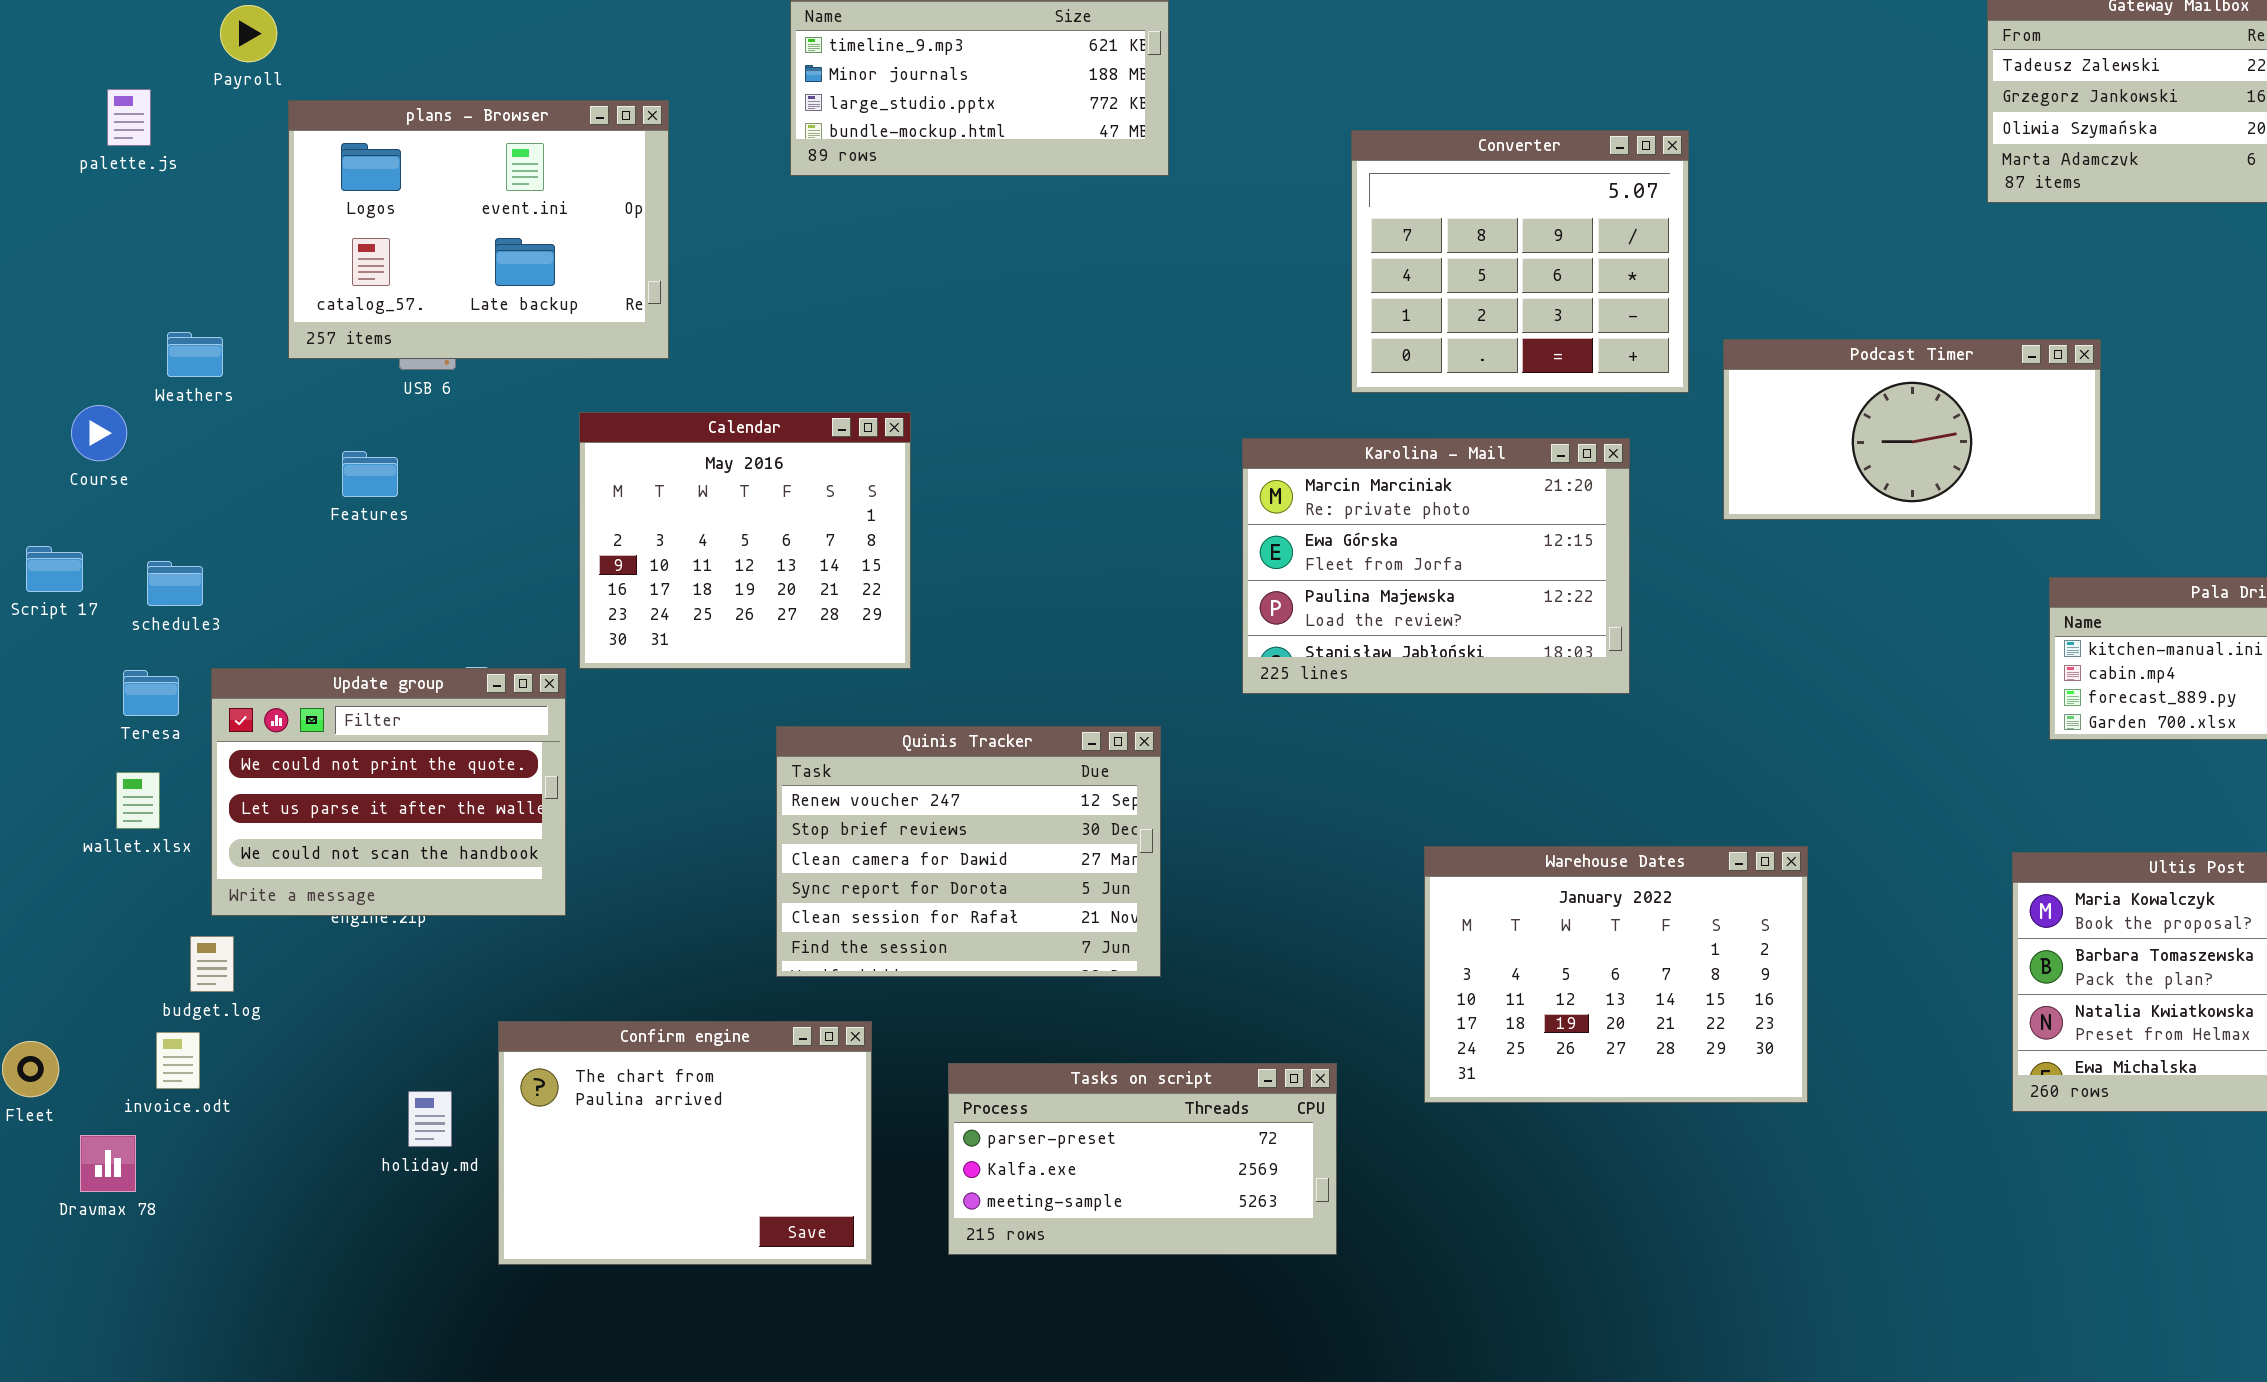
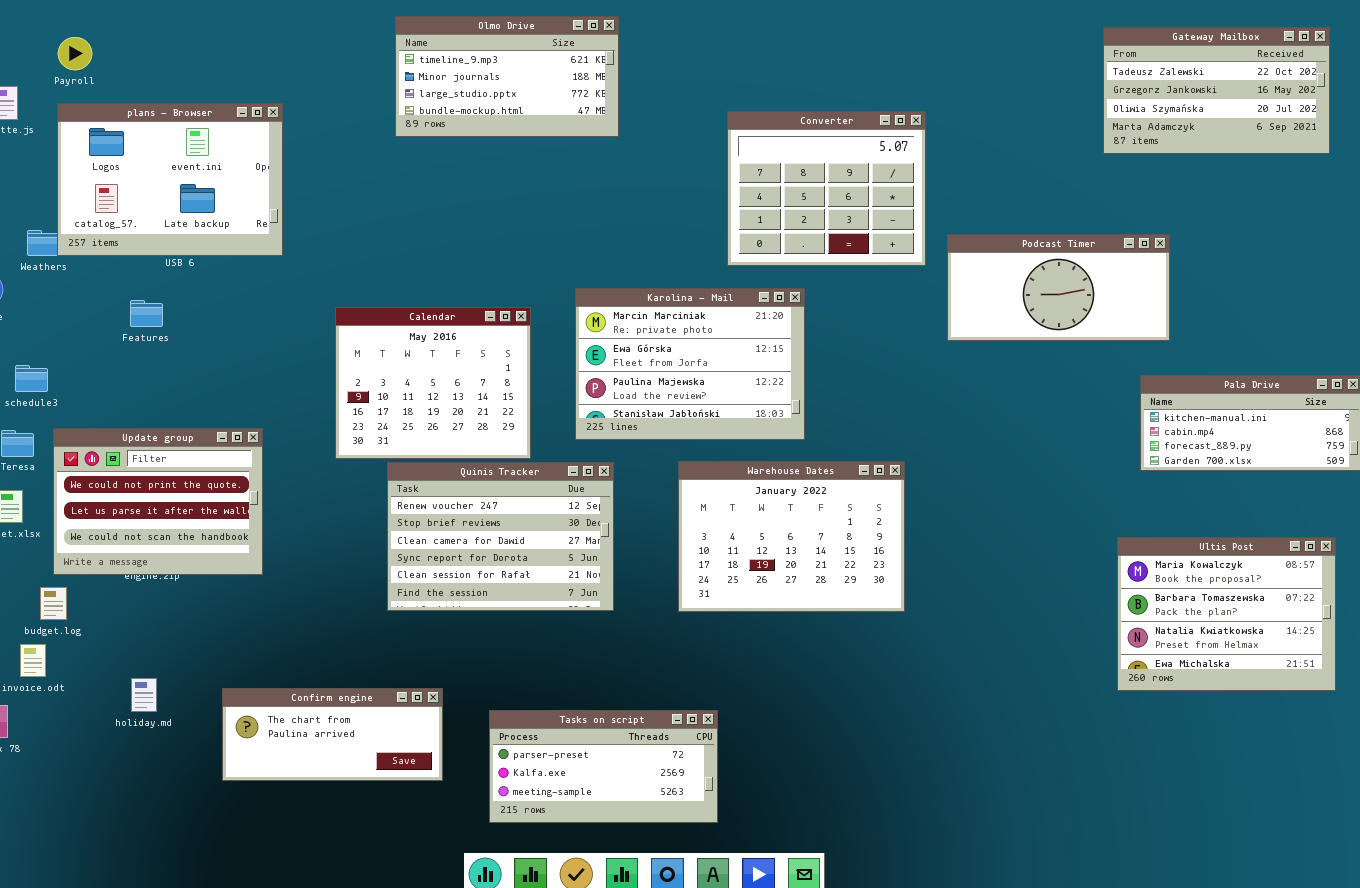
plans - Browser: [288,100,669,359] -> [57,103,283,256], moved
Calendar: [579,412,911,669] -> [335,307,531,459], moved
Karolina - Mail: [1242,438,1630,694] -> [575,288,805,440], moved
Warehouse Dates: [1424,846,1808,1103] -> [678,461,905,612], moved
Confirm engine: [498,1021,872,1265] -> [222,688,443,781], resized
Tasks on script: [948,1063,1337,1255] -> [489,710,718,823], moved
holiday.md: [408,1091,452,1147] -> [131,678,157,712], moved

